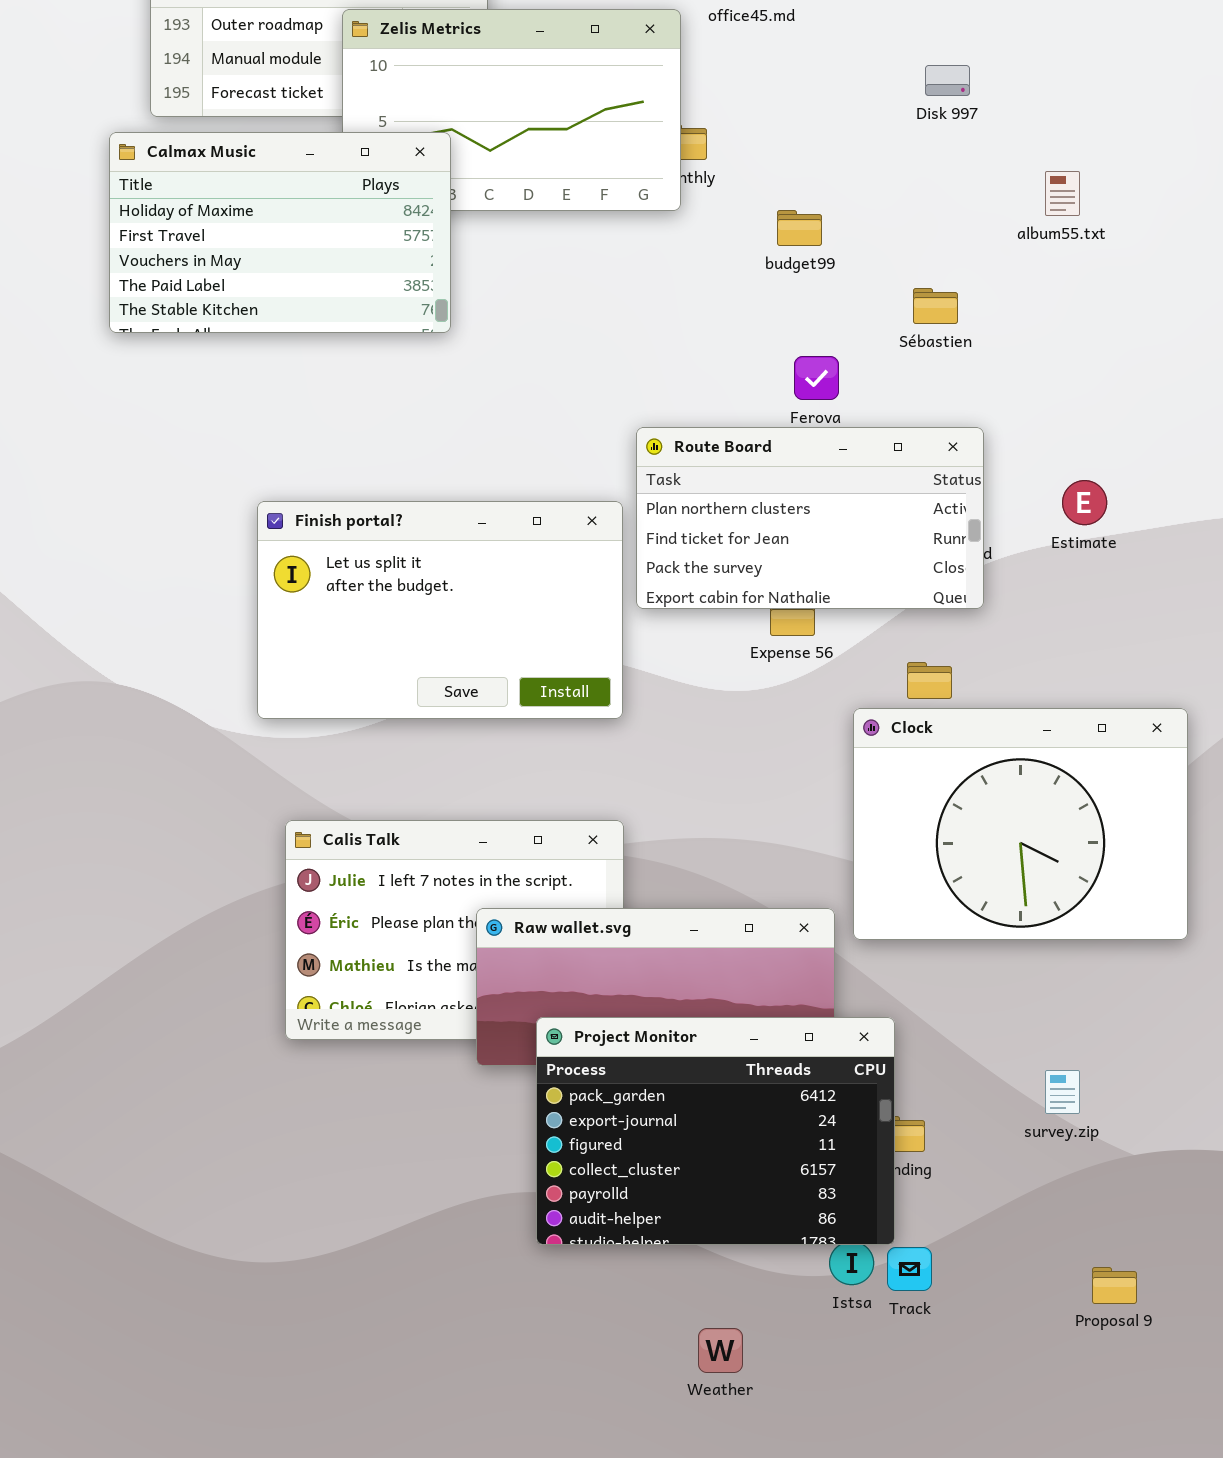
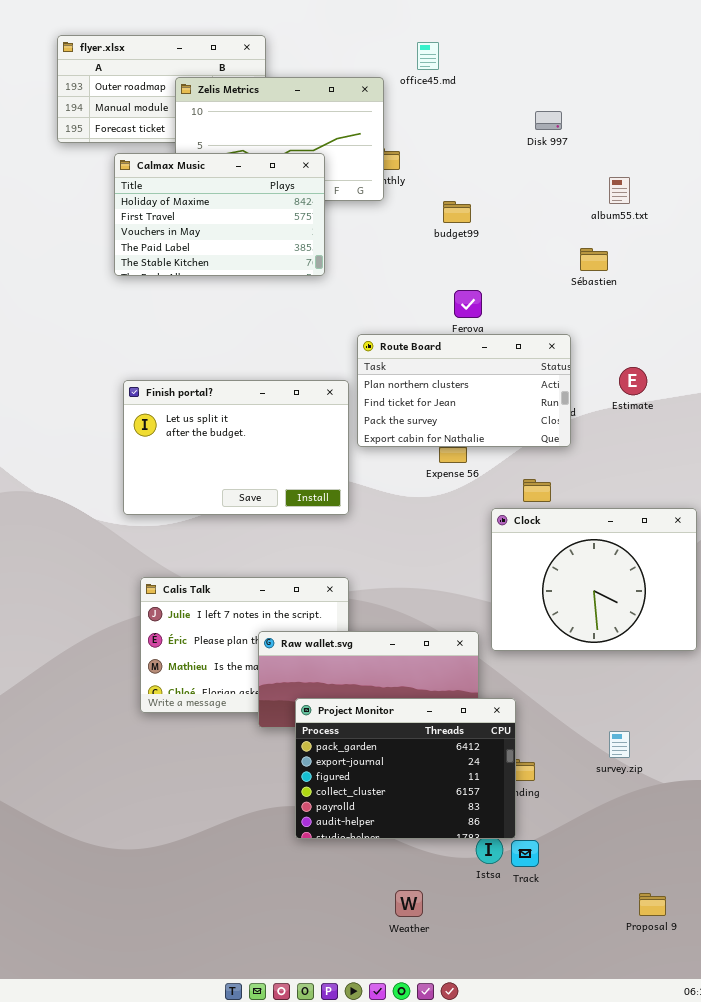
Calmax Music: [109,132,451,333] -> [114,153,325,276], moved
Sébastien: [913,288,958,324] -> [580,248,608,271], moved
Proposal 9: [1092,1267,1137,1304] -> [639,893,666,916], moved

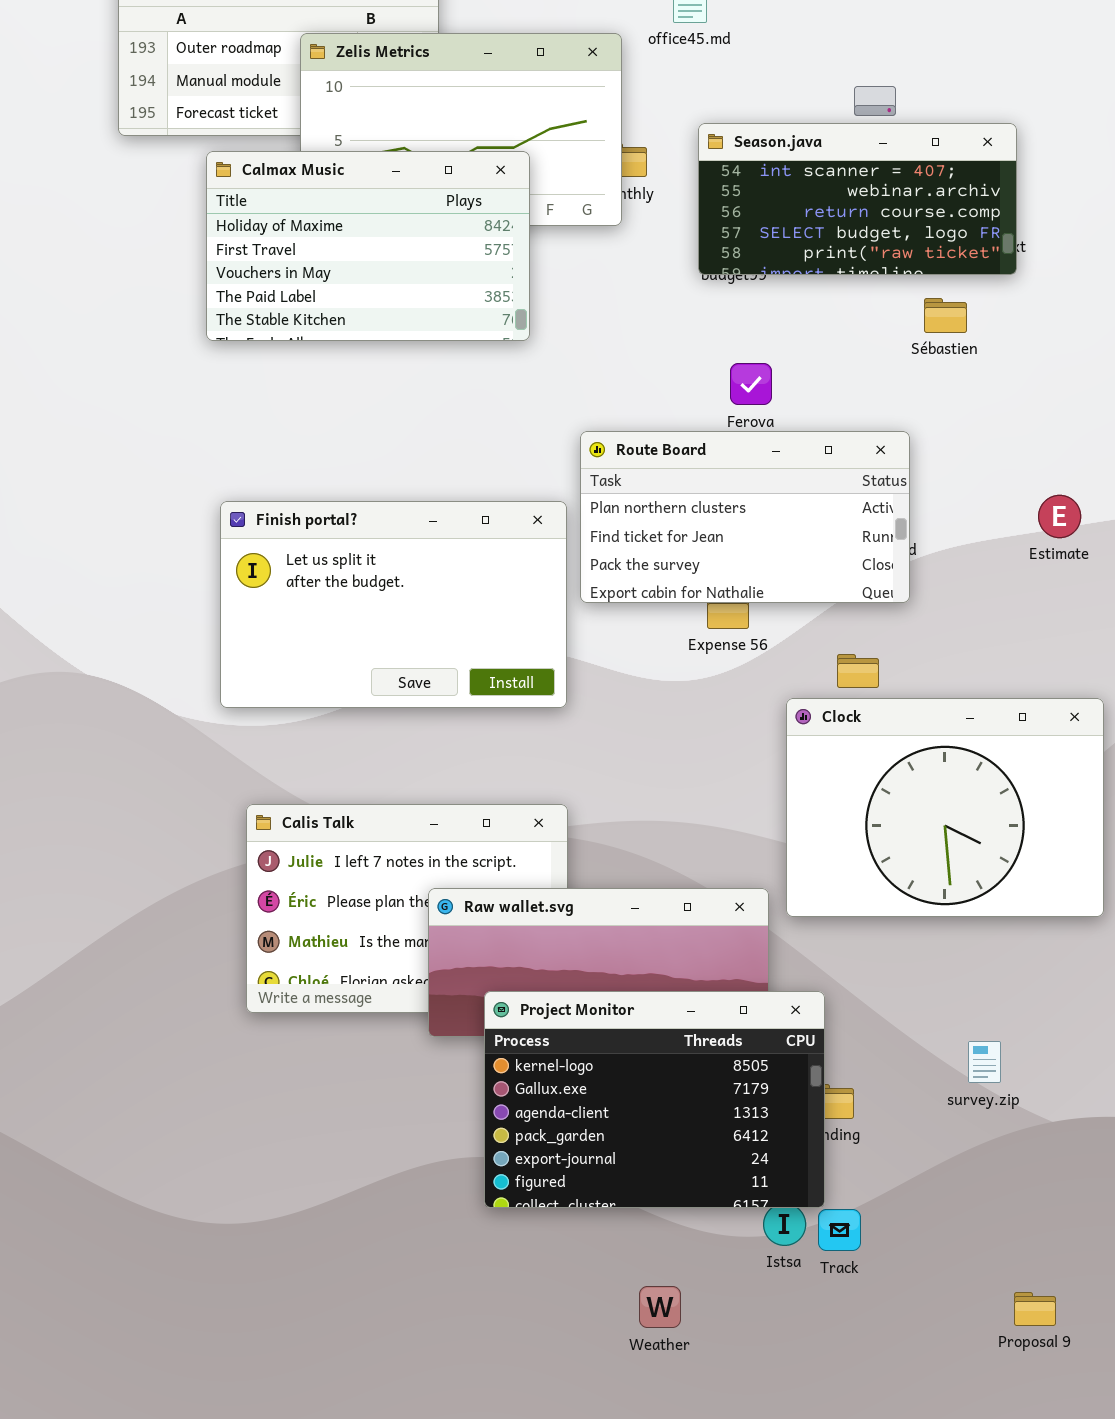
Season.java: none -> [698,123,1017,275], opened
Estimate: [619,367,647,395] -> [1038,495,1081,538], moved
Project Monitor: [295,698,516,839] -> [484,991,825,1208], scrolled up 3 rows

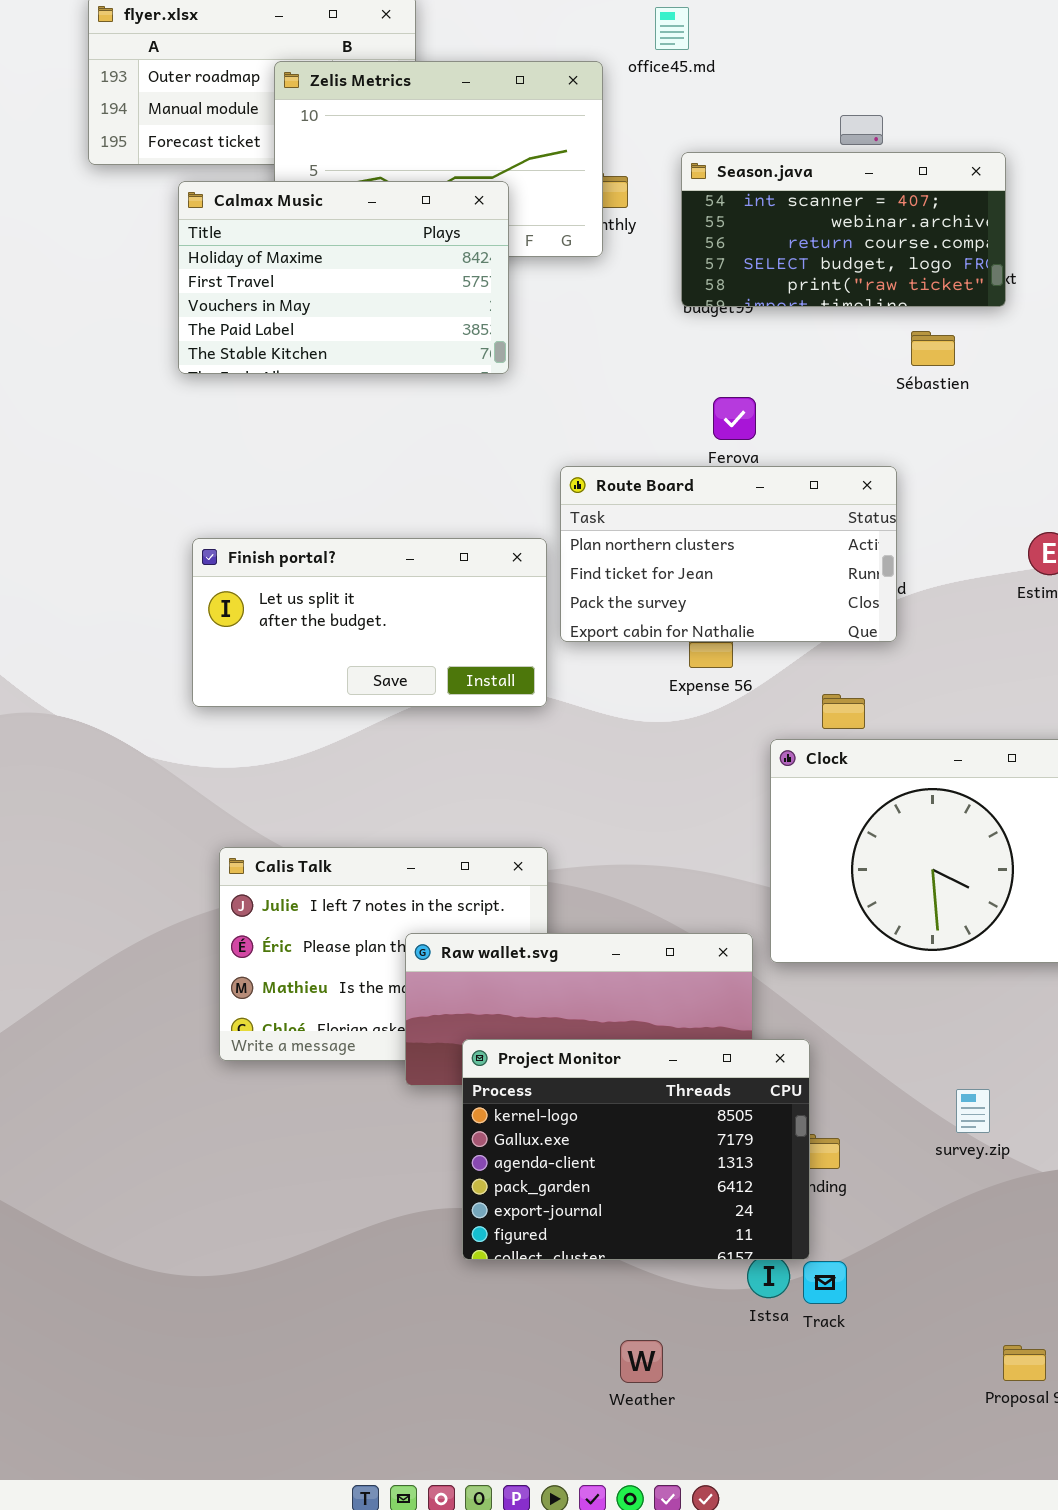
Finish portal?: [220,501,567,708] -> [192,538,547,707], resized

